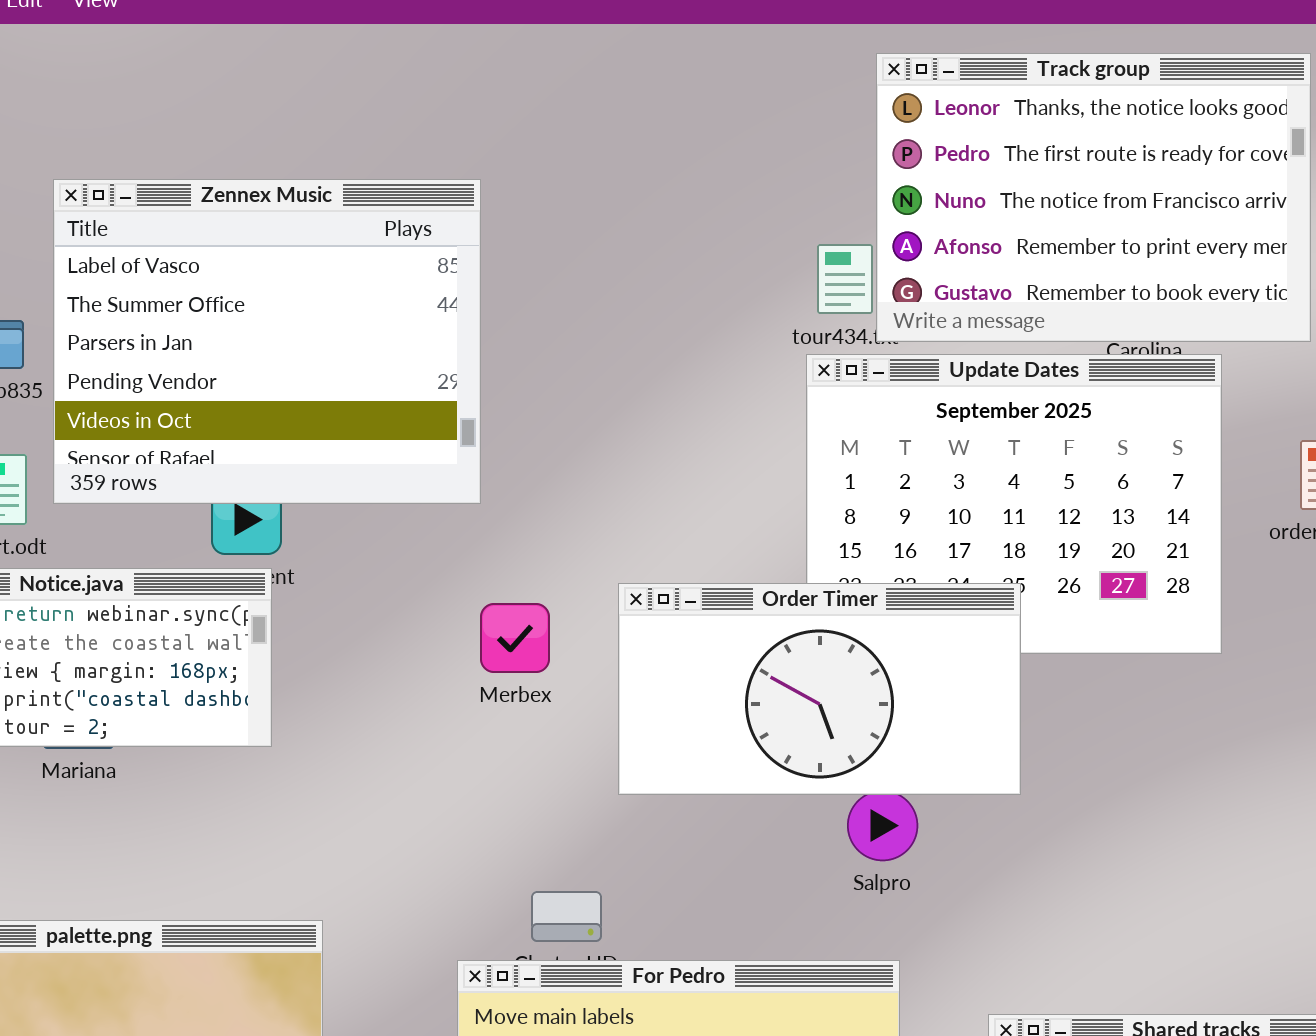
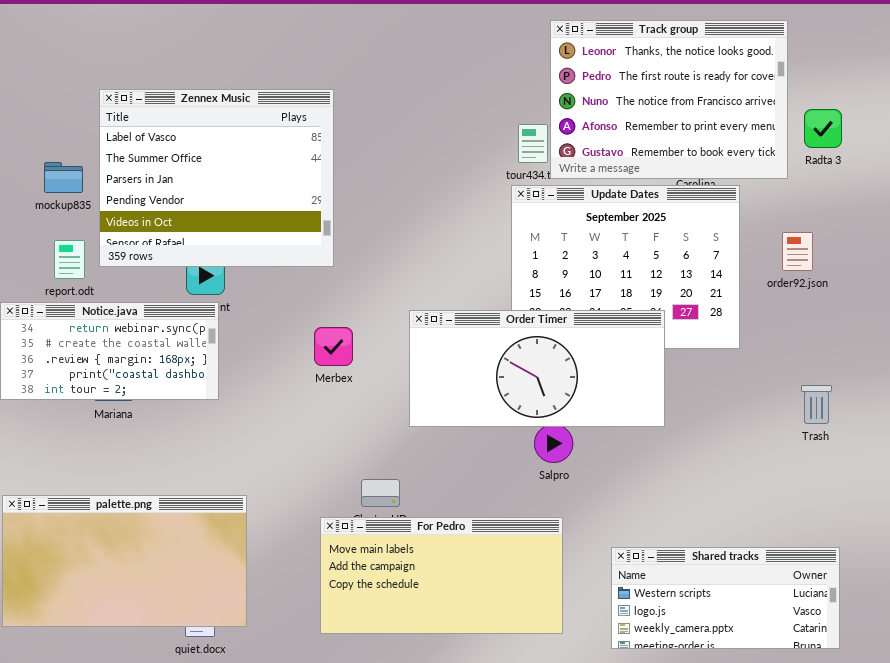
Order Timer: [618,583,1021,795] -> [409,310,665,427], resized
Merbex: [480,603,550,673] -> [314,327,353,366], moved

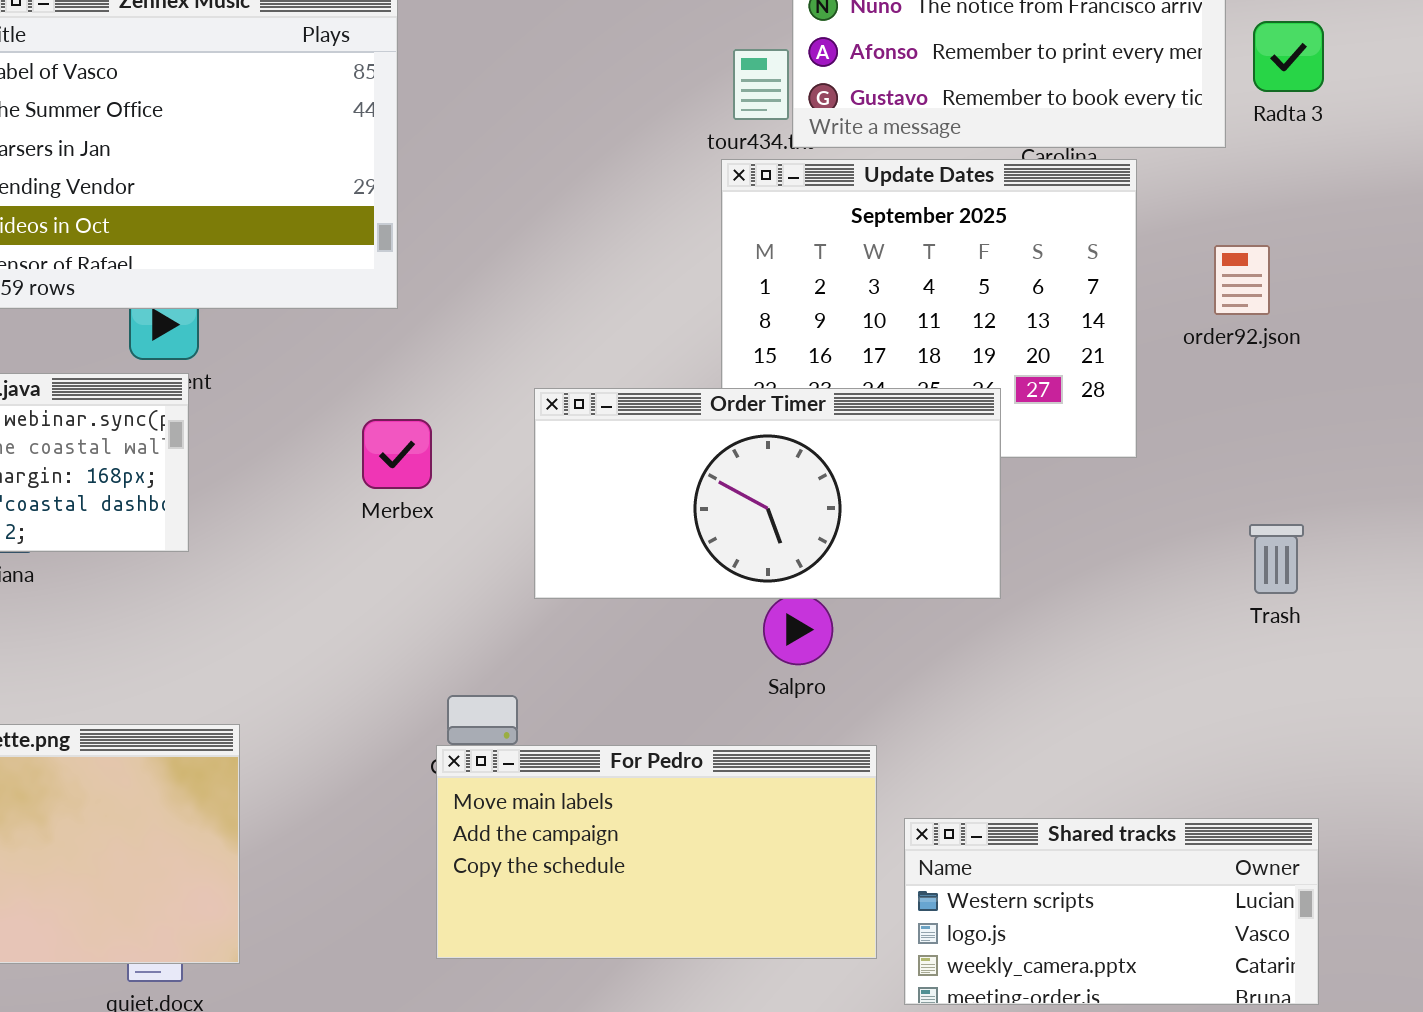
For Pedro: [320,517,563,634] -> [436,745,877,959], moved

